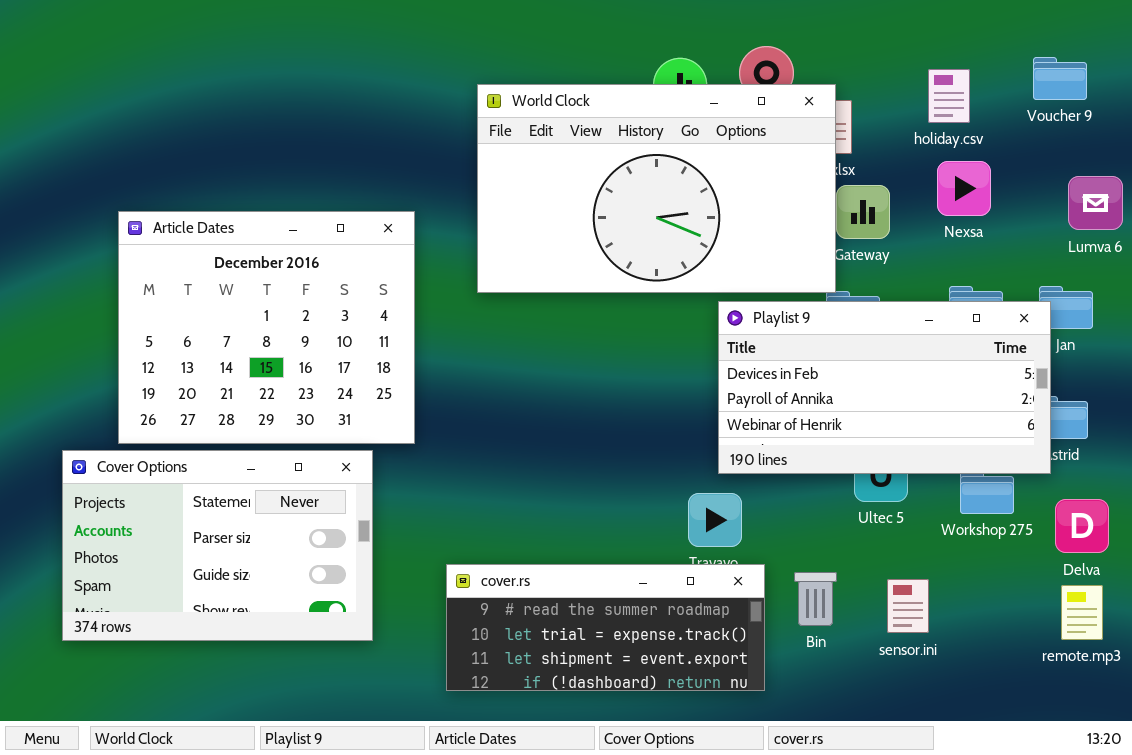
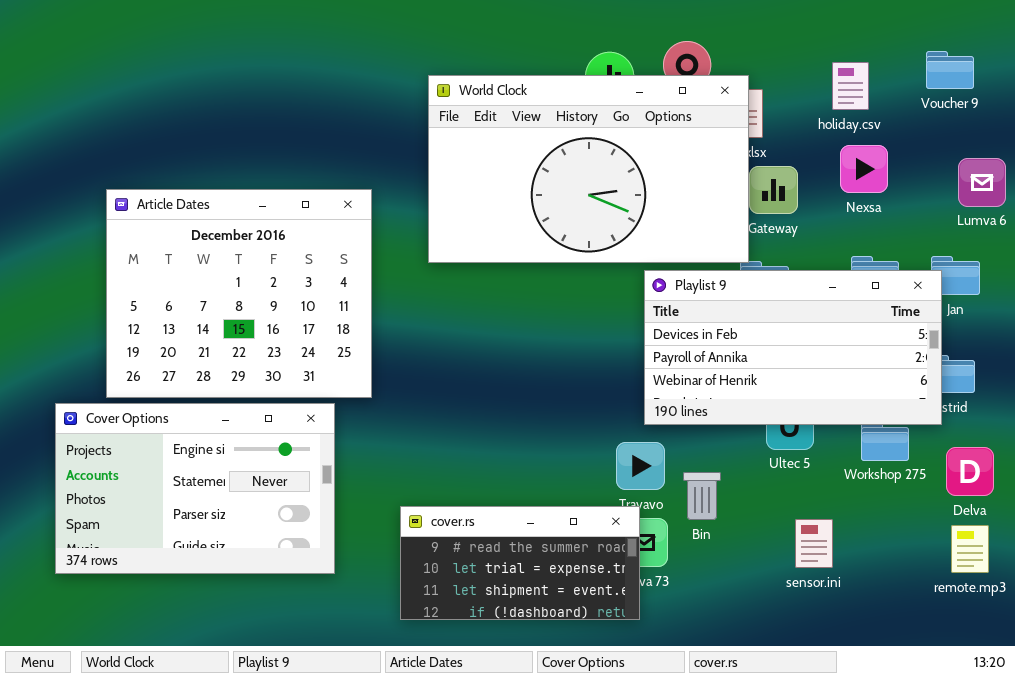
Cover Options: [62,450,373,641] -> [55,403,335,574], scrolled up 1 row
cover.rs: [446,564,765,691] -> [400,506,640,620], resized
Bin: [794,572,837,626] -> [683,472,721,520], moved

